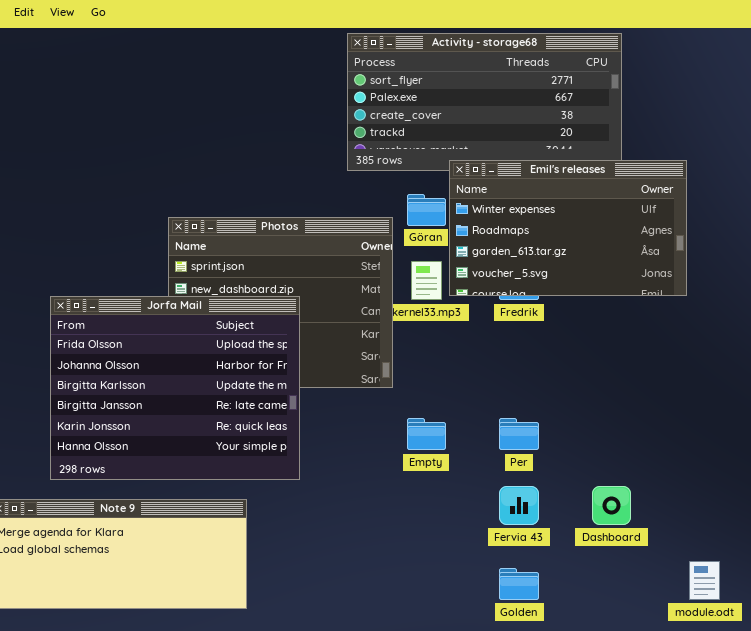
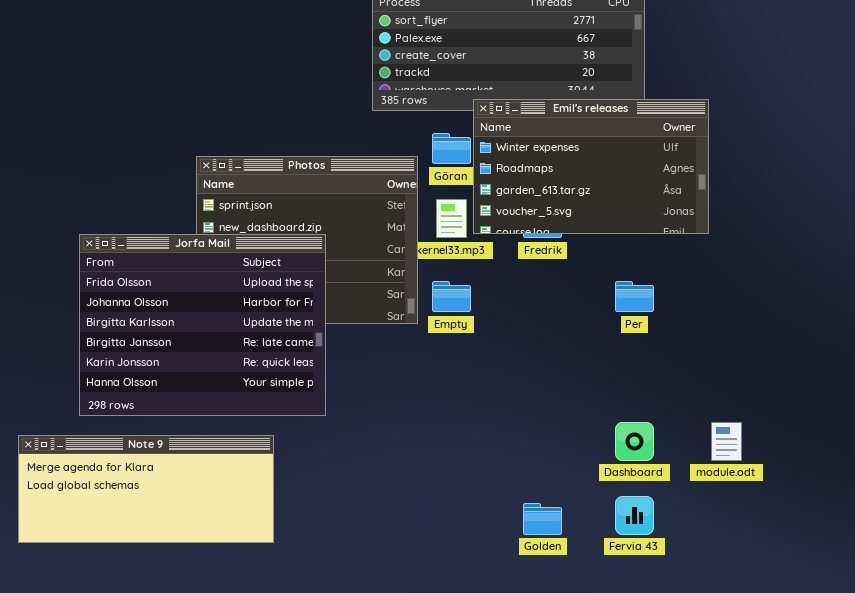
Empty: [407,418,446,450] -> [432,281,471,312], moved
Per: [499,418,539,450] -> [615,281,654,312], moved
Fervia 43: [499,486,539,525] -> [615,496,654,535], moved
module.odt: [689,561,720,600] -> [711,422,742,461], moved

